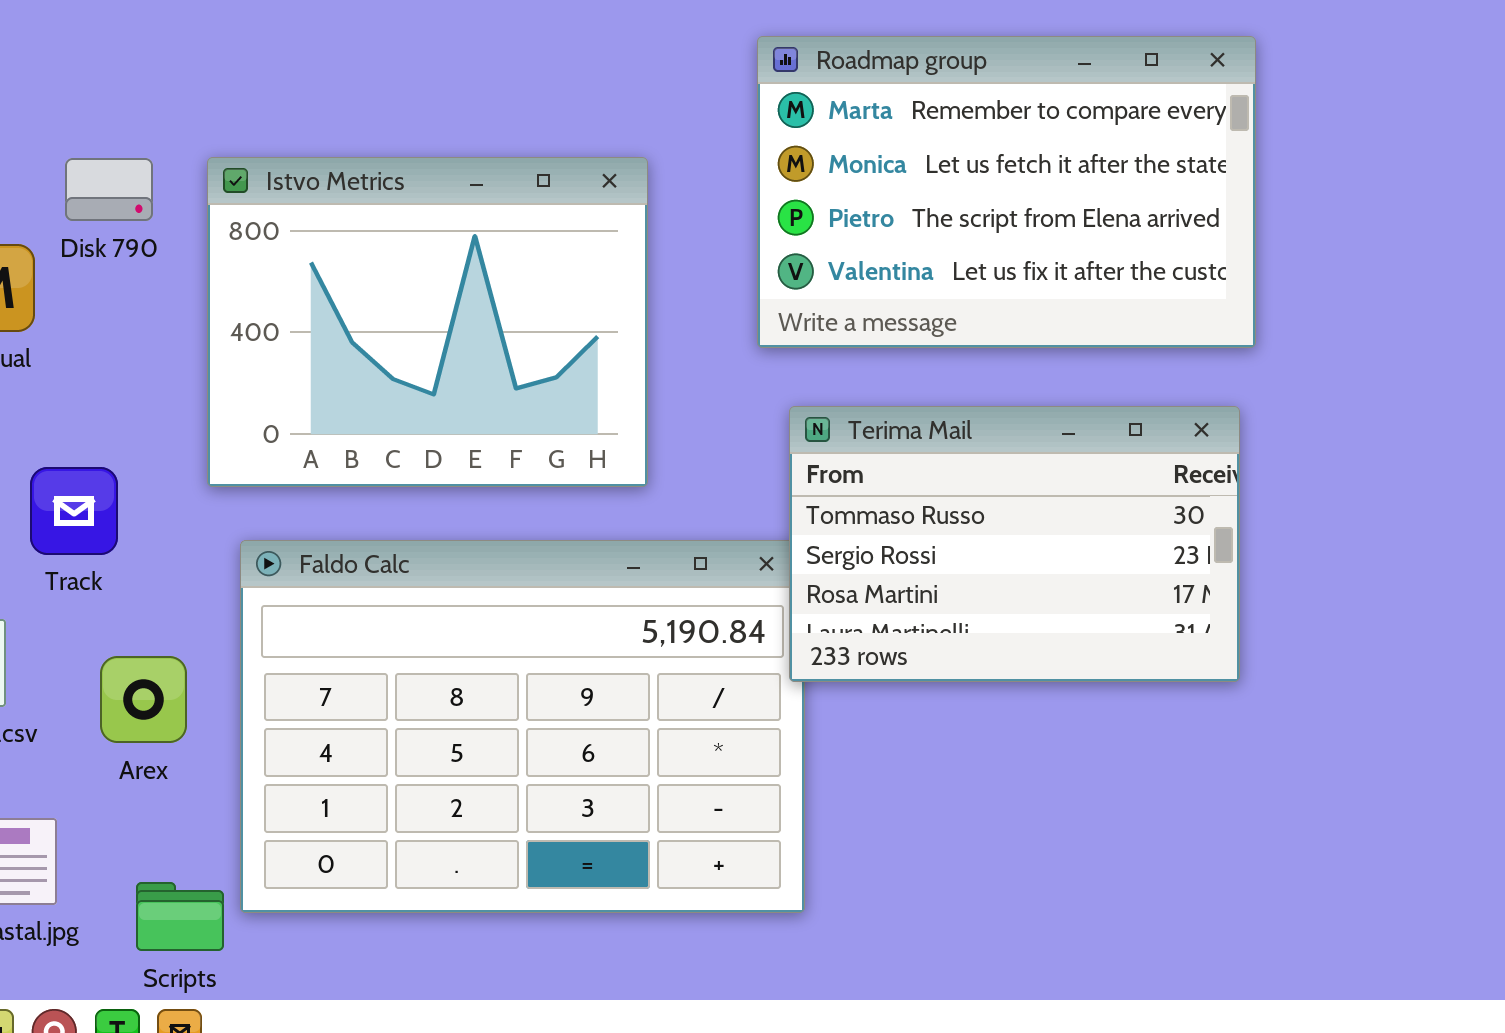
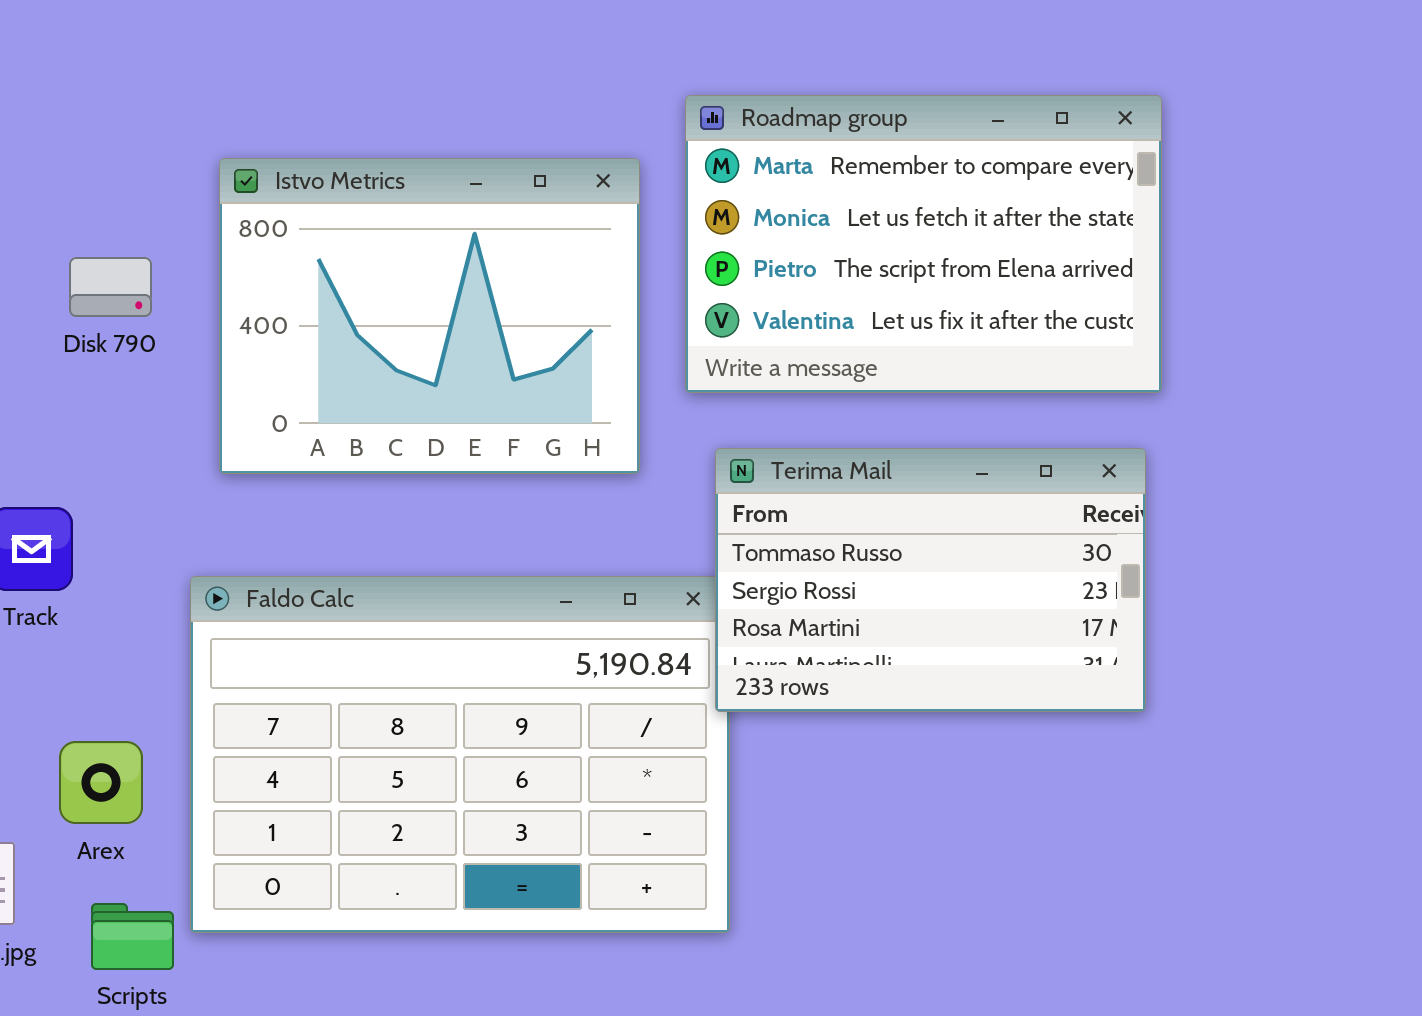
Istvo Metrics: [207,157,648,487] -> [219,158,640,474], moved
Disk 790: [65,158,153,221] -> [69,257,152,317], moved
Arex: [100,656,187,743] -> [59,741,143,824], moved

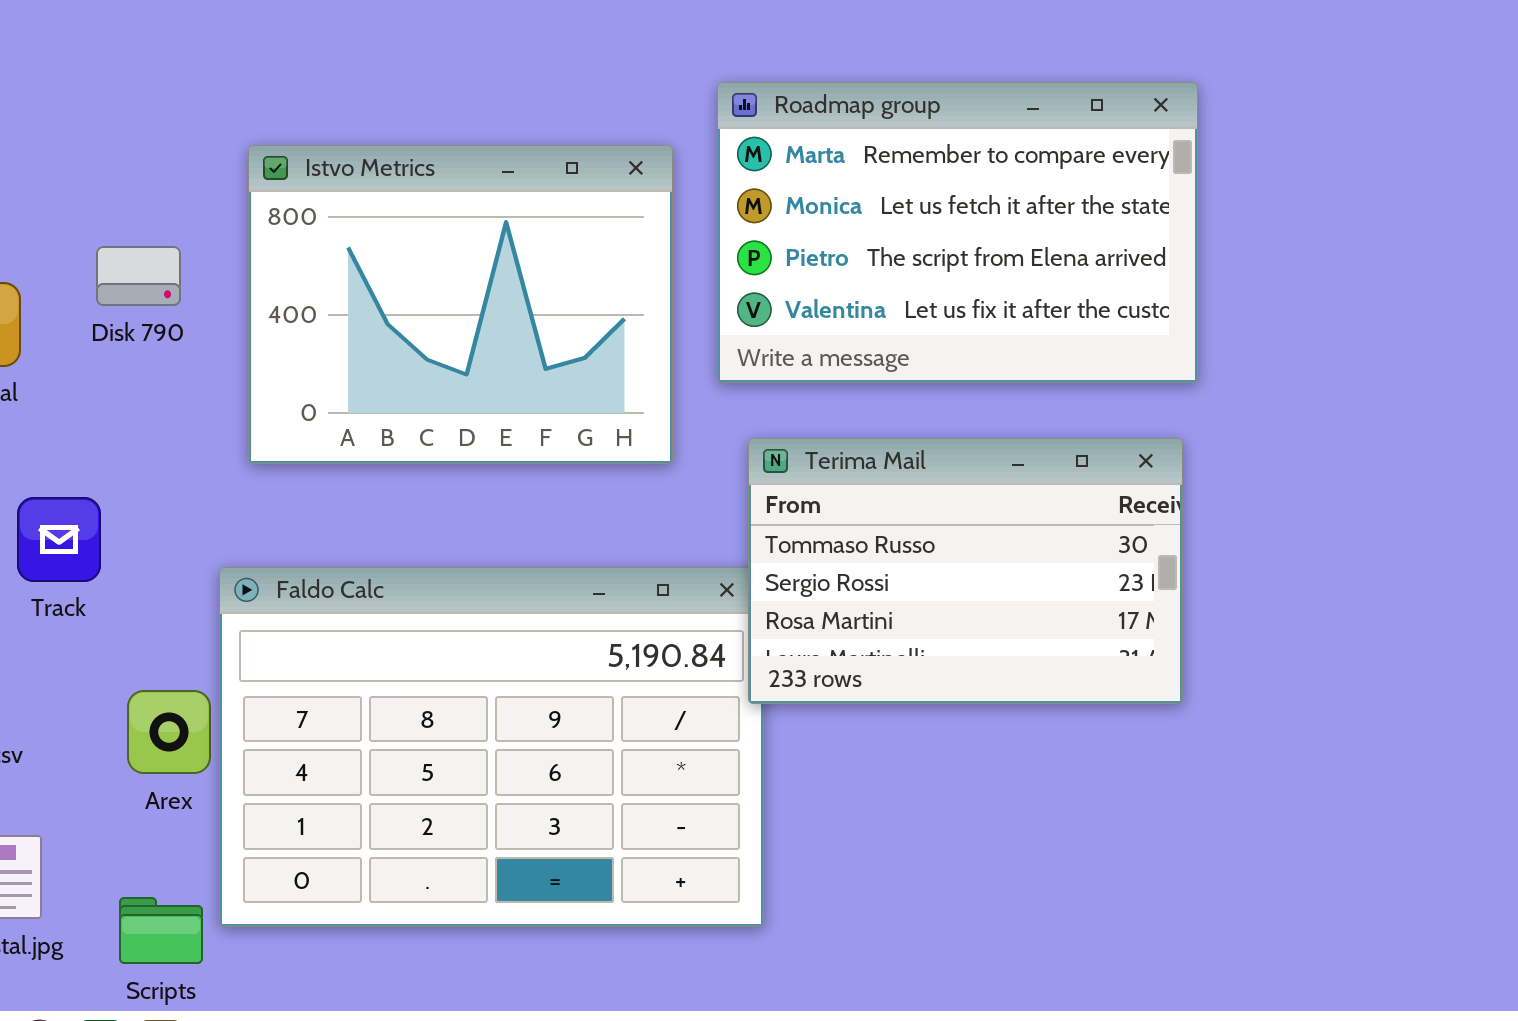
Arex: [59,741,143,824] -> [127,690,211,774], moved

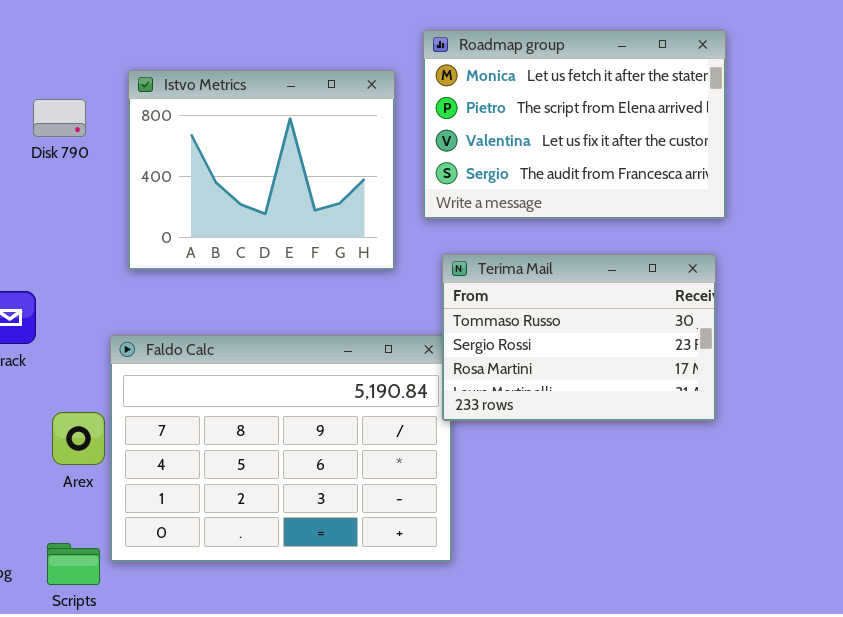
Roadmap group: [717,82,1198,383] -> [423,30,726,219], scrolled down 1 row
Disk 790: [96,246,181,306] -> [33,99,86,137], moved

